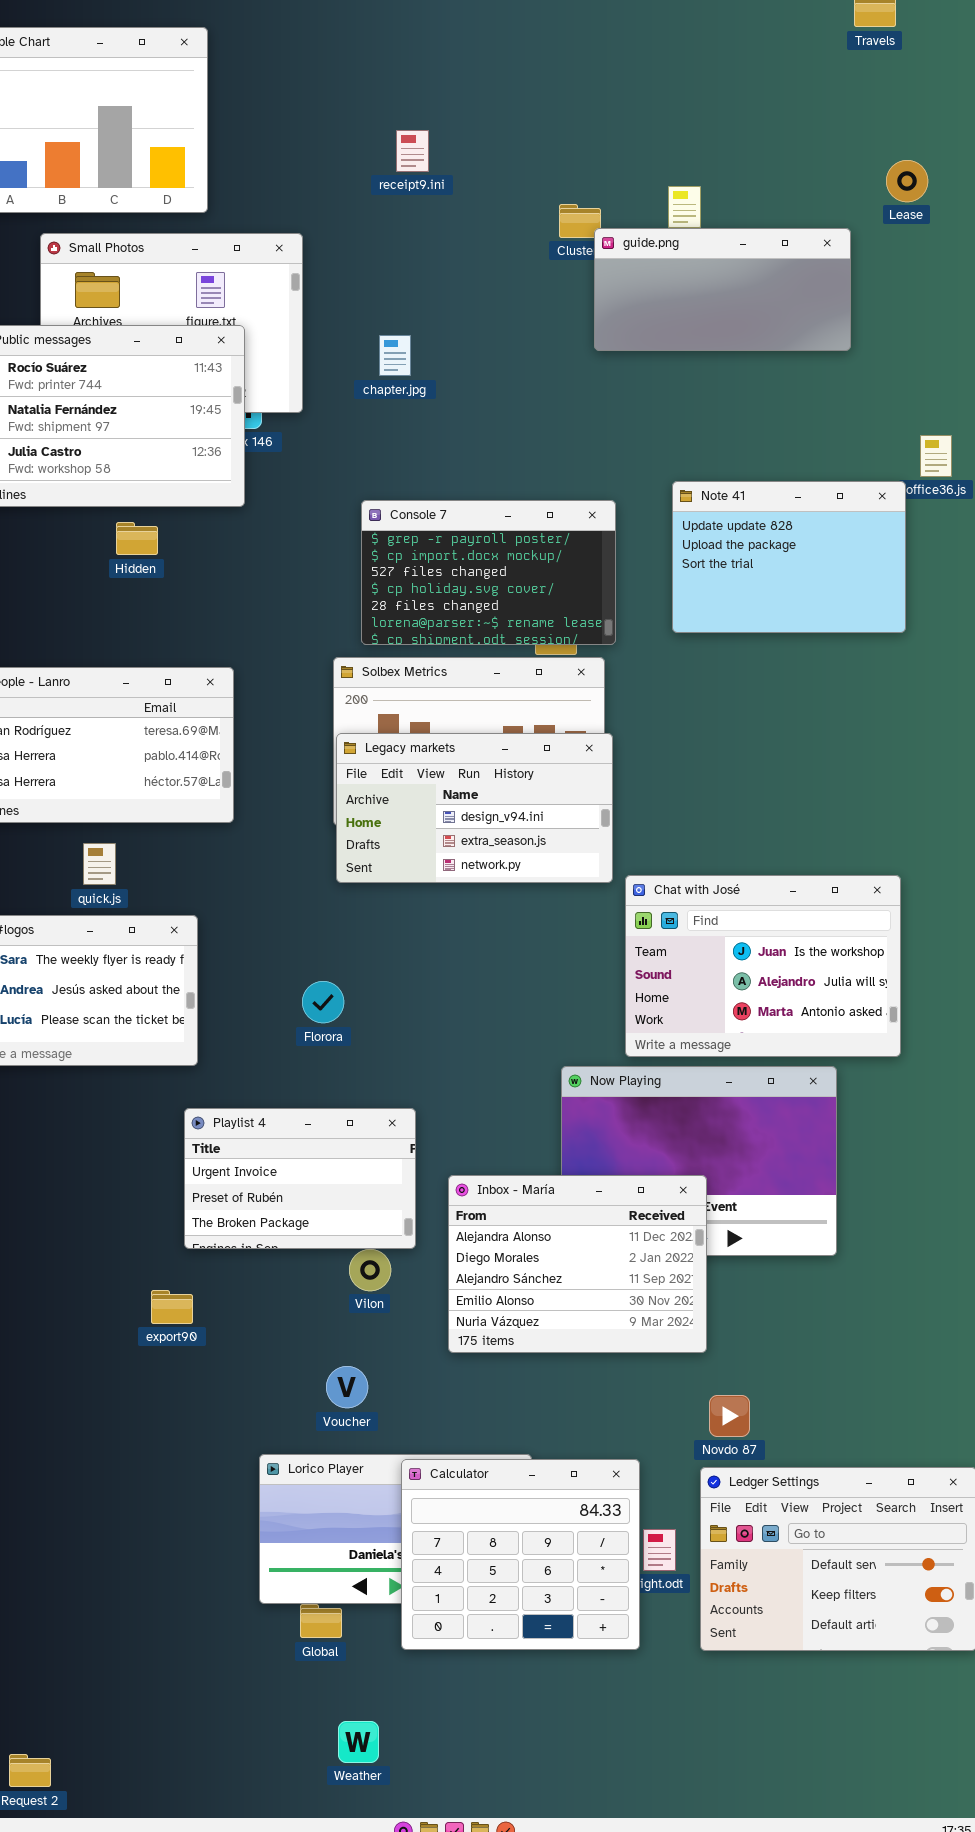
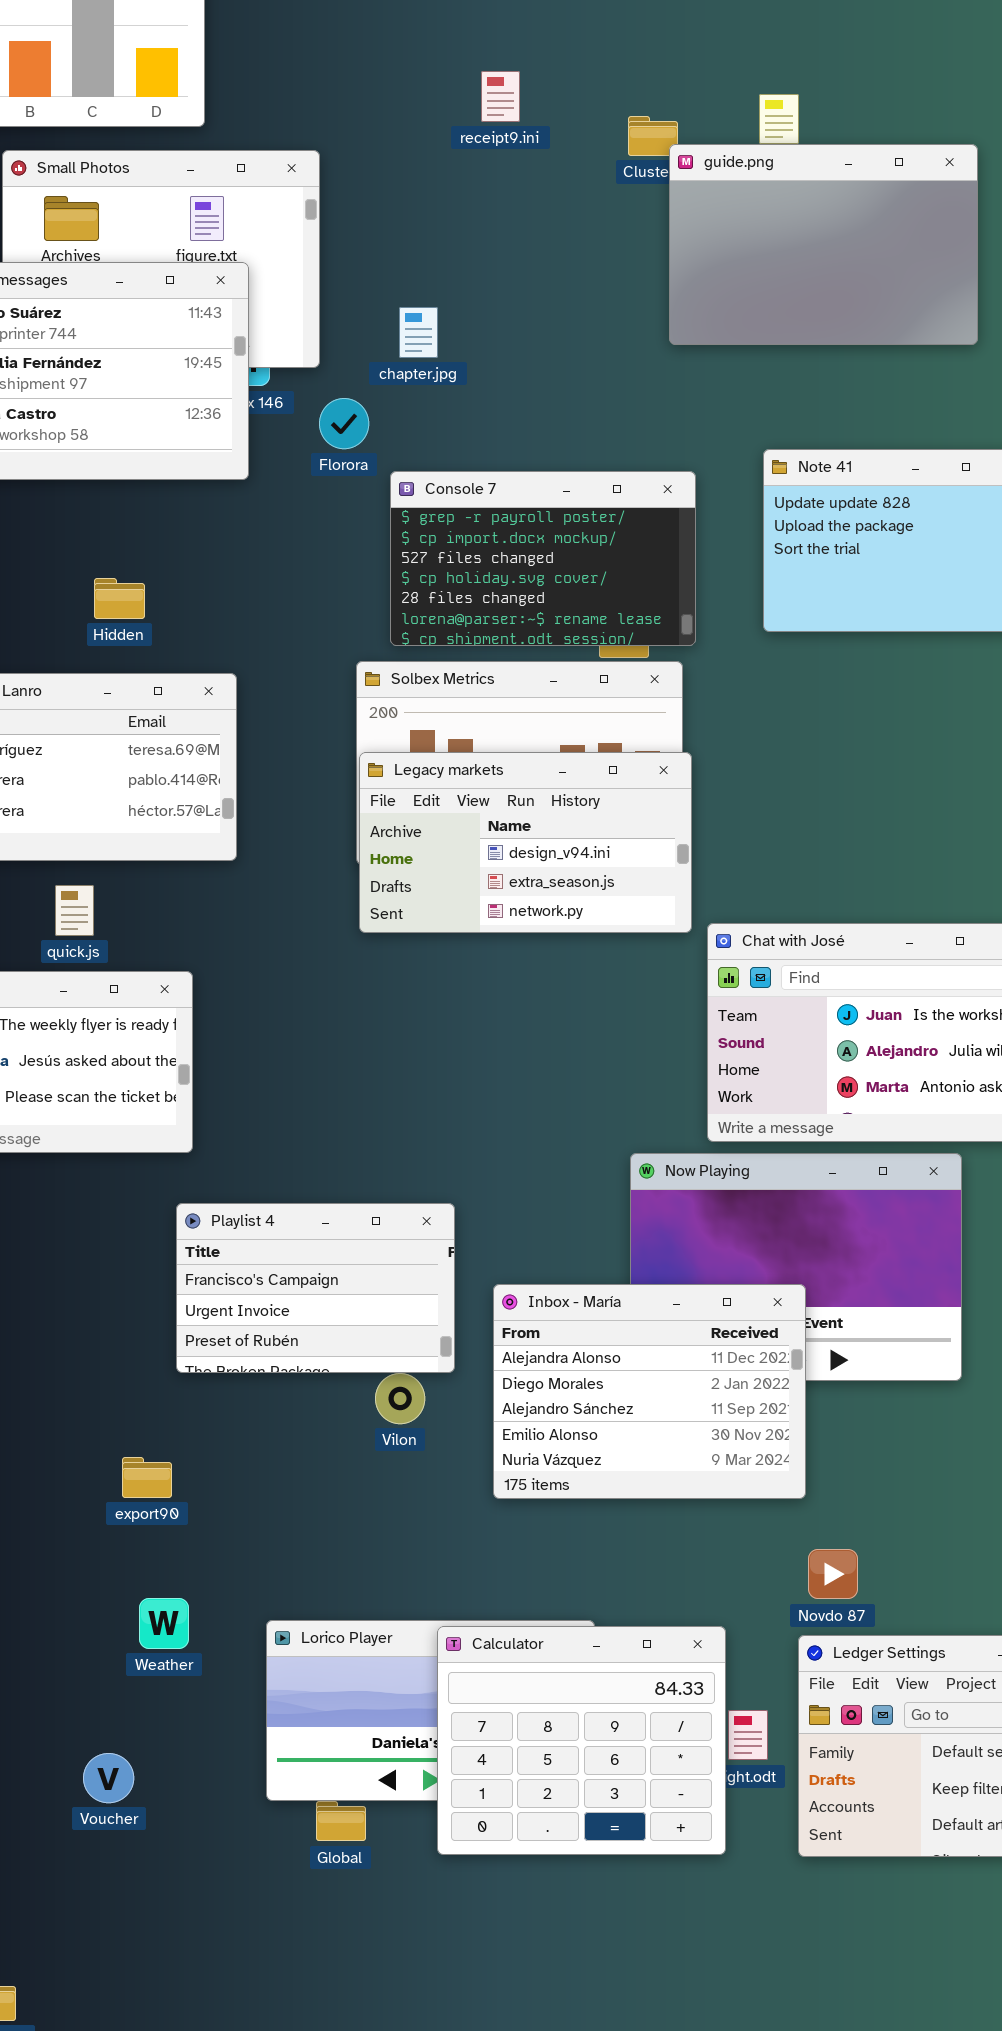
receipt9.ini: [396,130,429,172] -> [481,71,520,122], moved
guide.png: [594,228,851,351] -> [669,144,978,345], resized
chapter.jpg: [379,335,411,376] -> [399,307,438,358], moved
Hidden: [116,522,158,555] -> [94,578,145,619], moved
Florora: [302,981,344,1023] -> [319,398,369,449], moved
Playlist 4: [184,1108,416,1249] -> [176,1203,455,1373], scrolled up 1 row
export90: [151,1290,193,1324] -> [122,1457,172,1498], moved
Voucher: [326,1366,368,1408] -> [83,1753,134,1803], moved
Weather: [338,1721,379,1763] -> [139,1598,189,1649], moved

